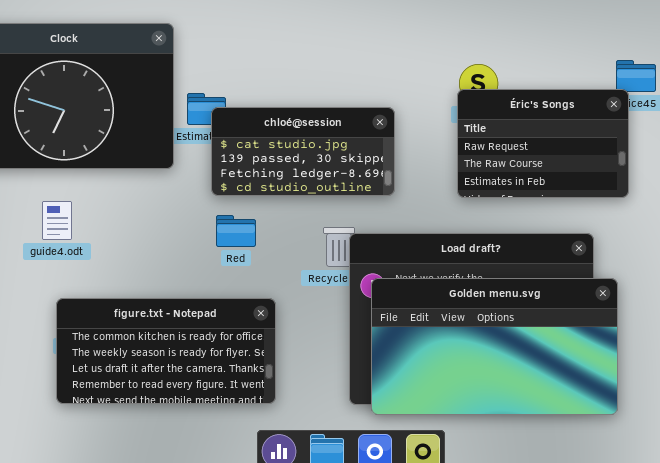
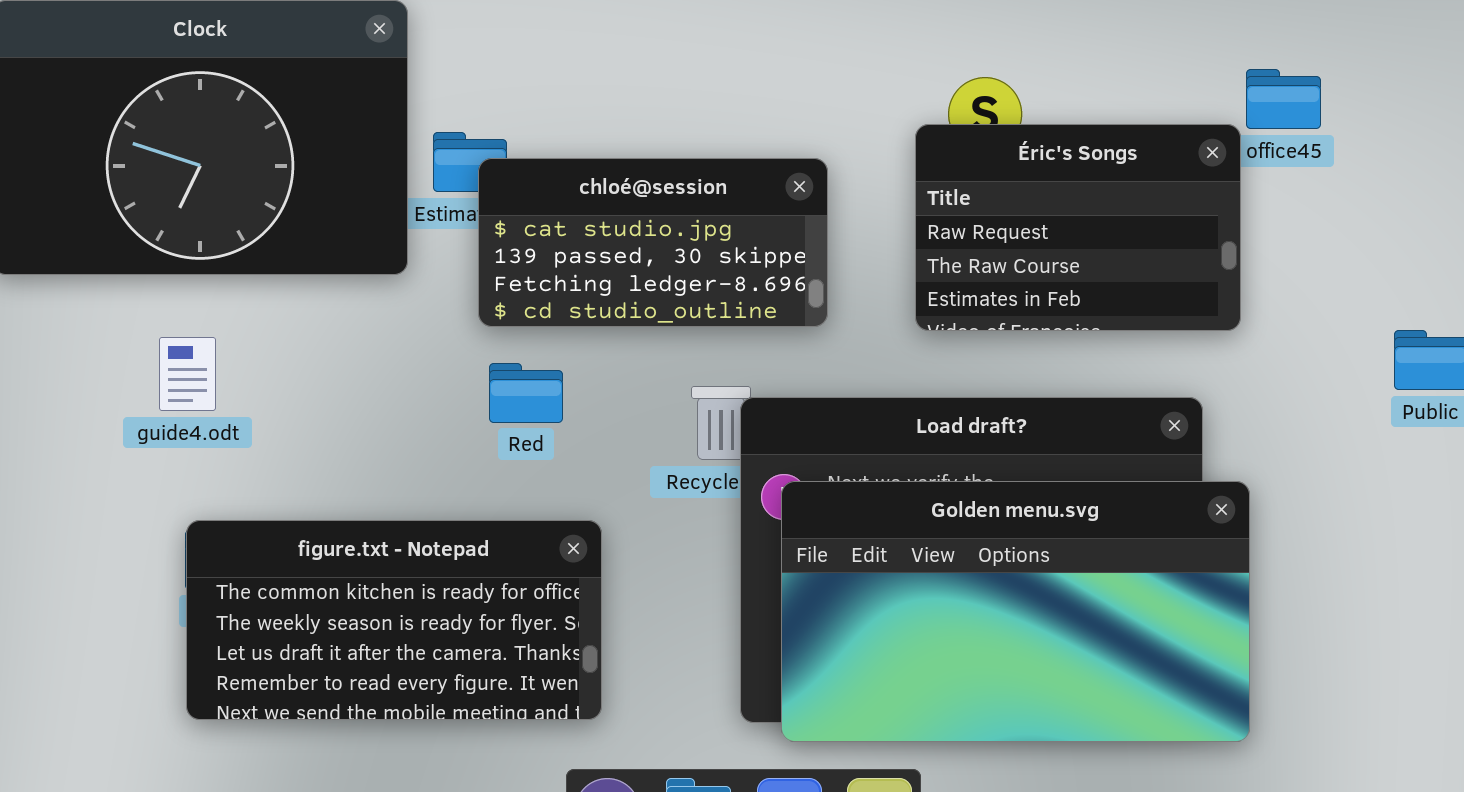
Éric's Songs: [457,89,629,198] -> [915,124,1241,331], moved

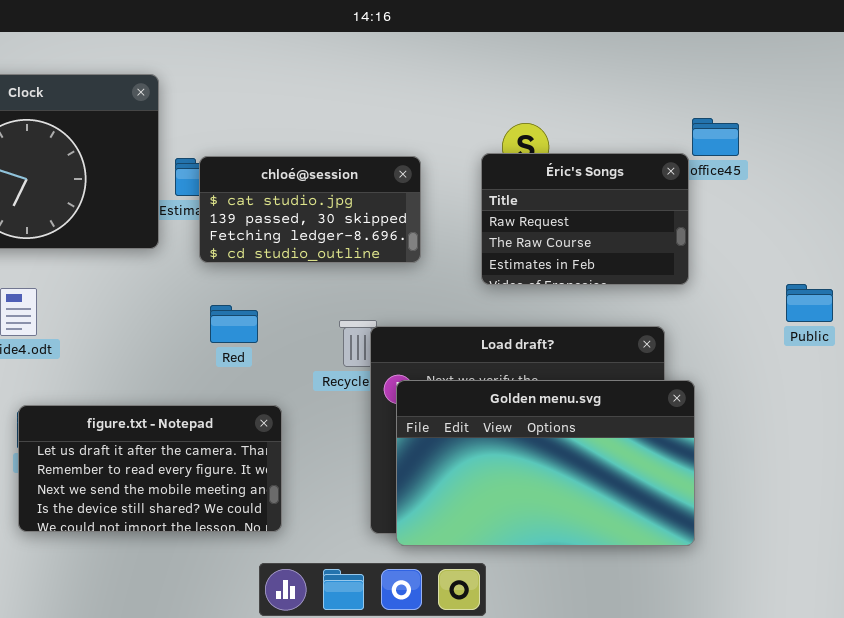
chloé@session: [478,158,828,327] -> [199,156,421,263], moved
figure.txt - Notepad: [186,520,602,720] -> [18,405,282,532], scrolled down 2 rows

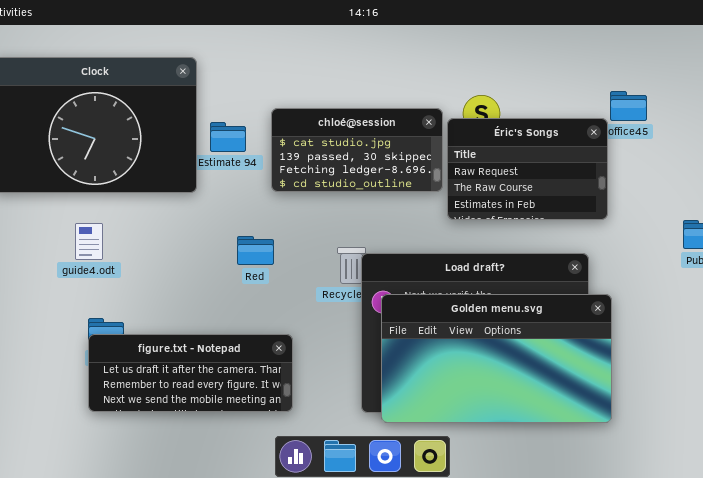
chloé@session: [199,156,421,263] -> [271,108,443,192], moved
figure.txt - Notepad: [18,405,282,532] -> [88,334,293,412], resized

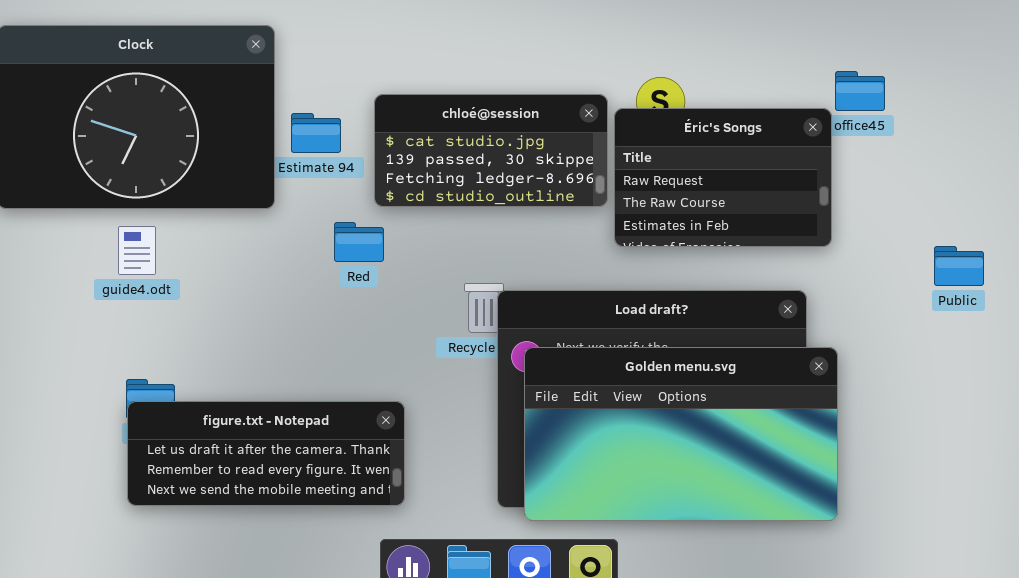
guide4.odt: [75,223,103,260] -> [118,226,156,275], moved
Red: [237,236,274,265] -> [334,222,384,262], moved

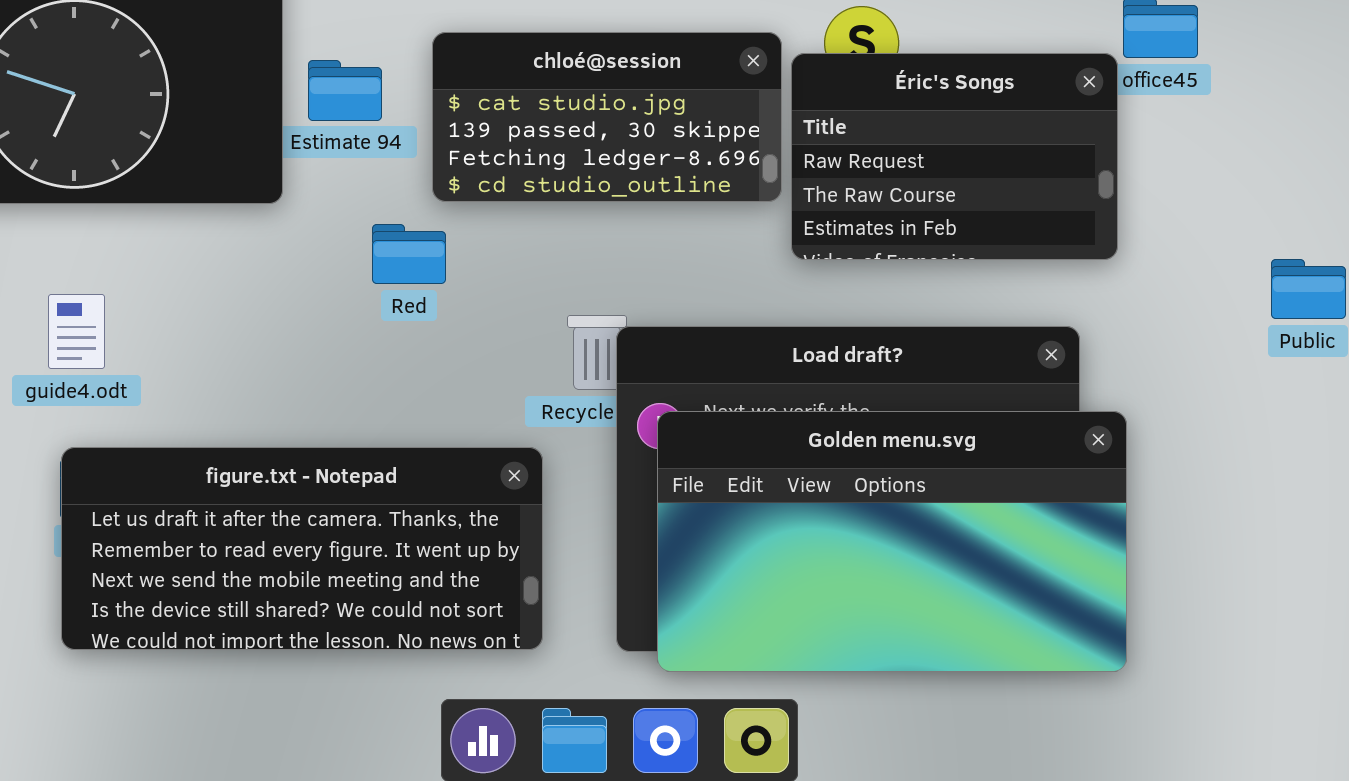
guide4.odt: [118,226,156,275] -> [48,294,105,369], moved
figure.txt - Notepad: [127,401,405,506] -> [61,447,543,650], resized

